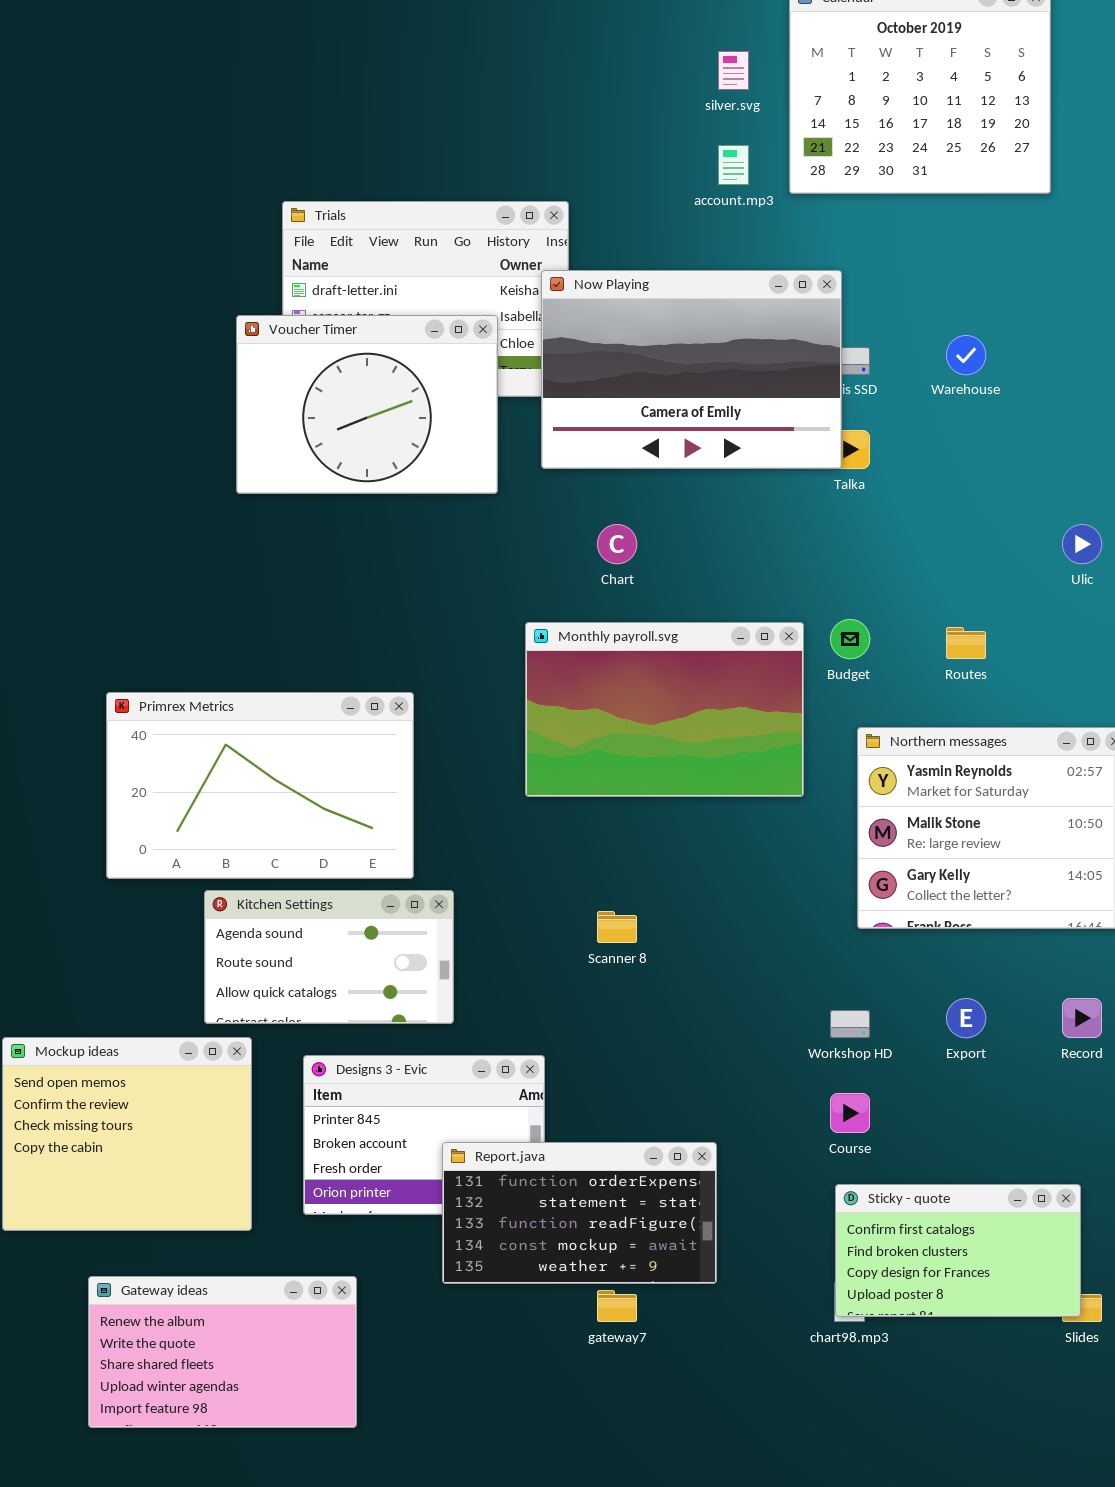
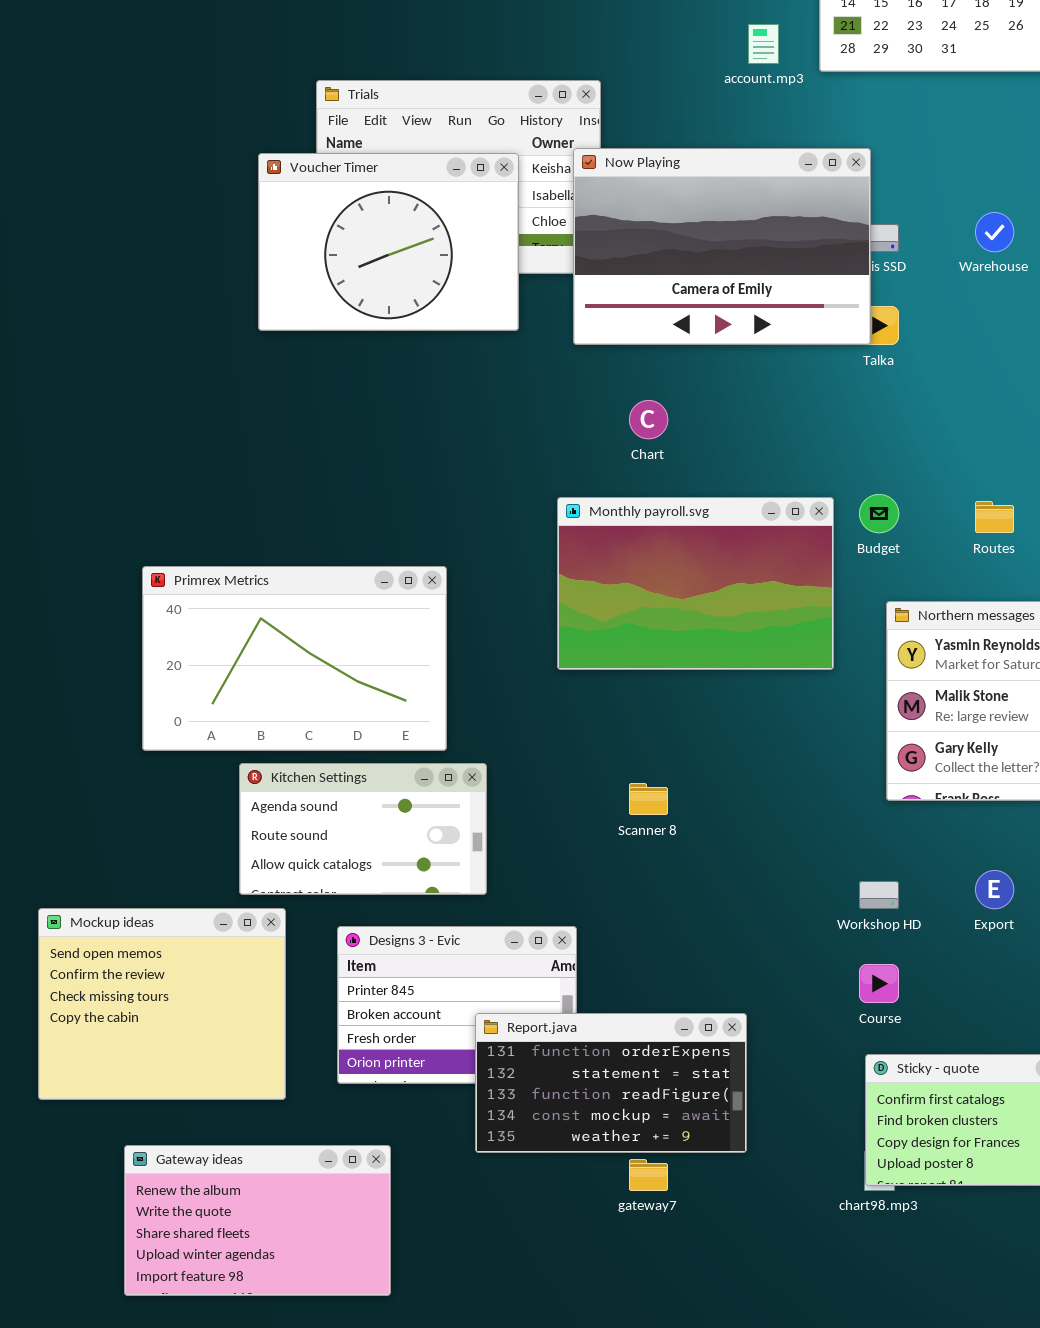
Voucher Timer: [236,315,498,494] -> [258,153,519,331], moved

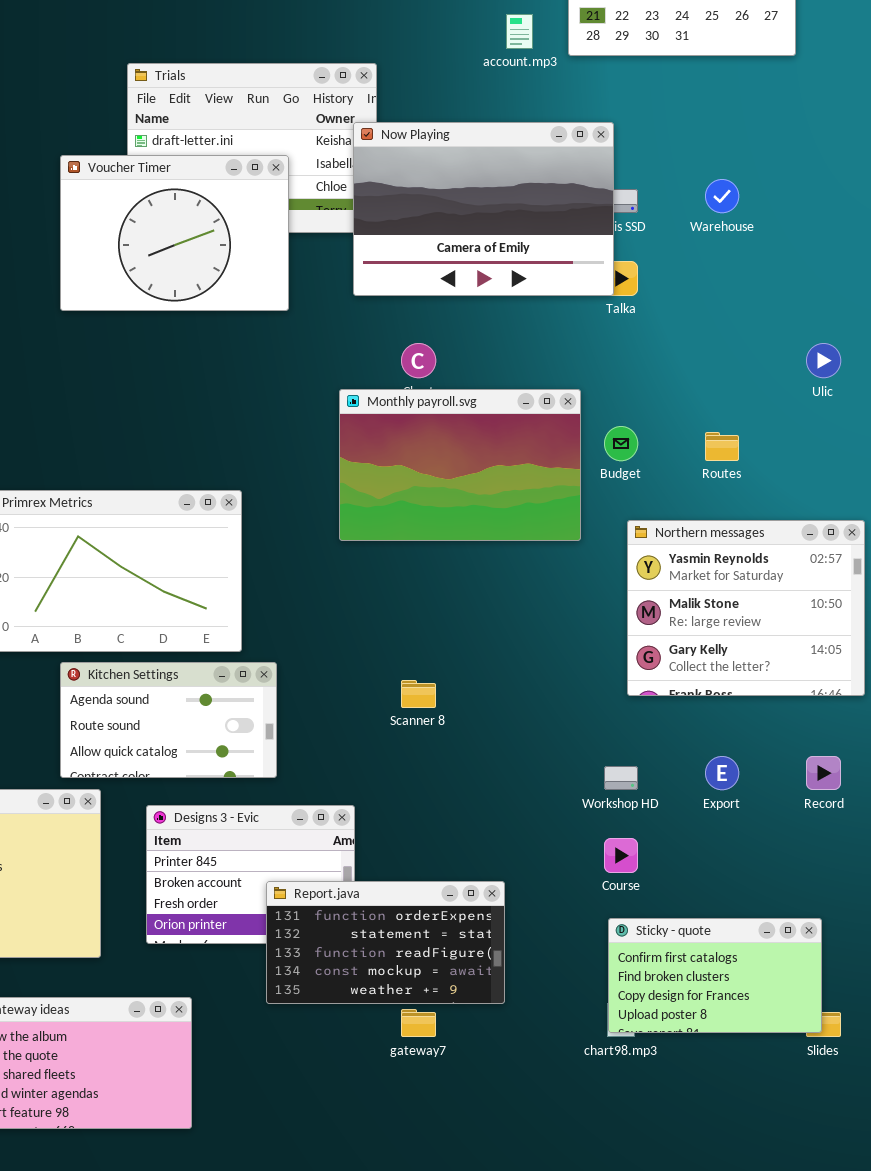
Voucher Timer: [258,153,519,331] -> [60,155,289,311], moved
Monthly payroll.svg: [557,497,834,670] -> [339,389,581,541], moved

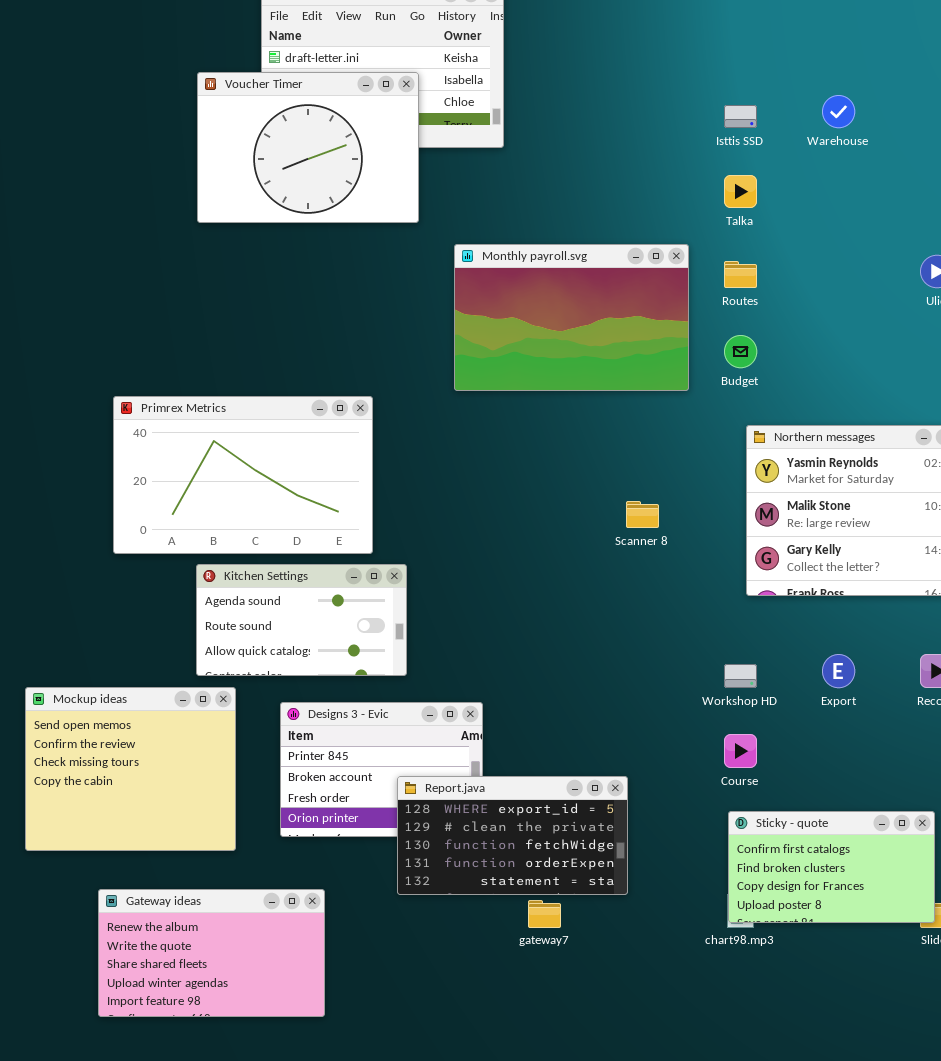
Now Playing: [353,122,614,296] -> none, closed
Monthly payroll.svg: [339,389,581,541] -> [454,244,689,391], moved
Routes: [705,432,739,461] -> [724,261,757,288], moved
Scanner 8: [401,680,436,708] -> [626,501,659,528], moved
Report.java: [266,881,505,1004] -> [397,776,628,895], scrolled up 3 rows

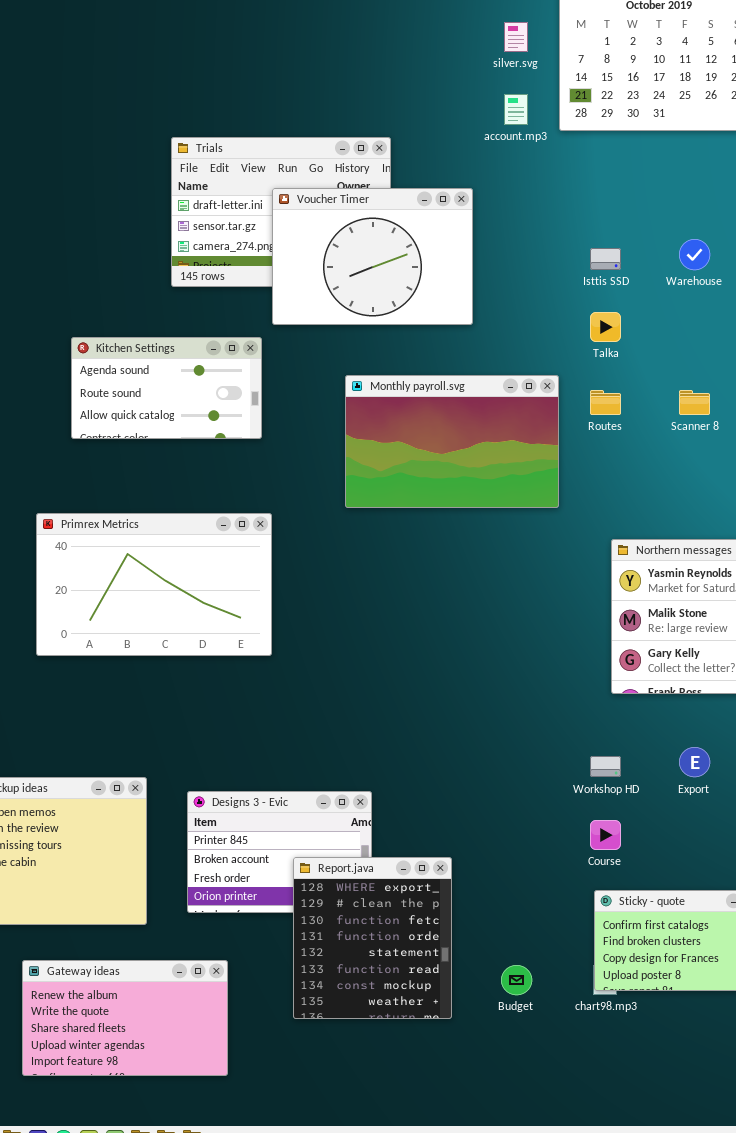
Voucher Timer: [197,72,419,223] -> [272,188,473,325], moved
Budget: [724,335,757,368] -> [501,965,532,995], moved
Scanner 8: [626,501,659,528] -> [679,390,710,415], moved
Kitchen Settings: [196,564,407,676] -> [71,337,262,439], moved
Report.java: [397,776,628,895] -> [293,857,452,1019], resized

